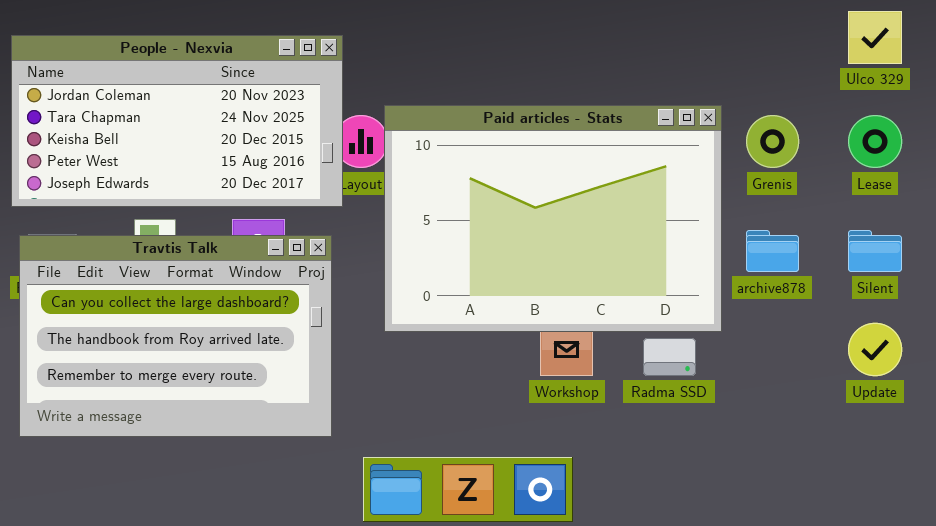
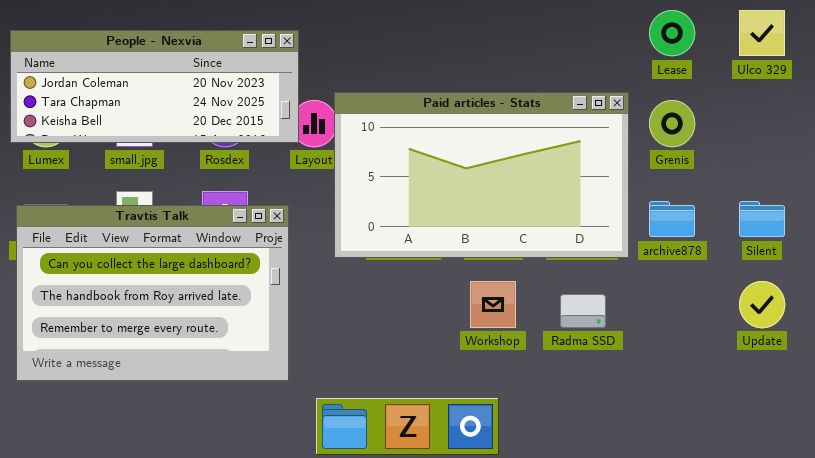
People - Nexvia: [11,35,343,207] -> [10,30,299,143], resized
Paid articles - Stats: [384,105,722,332] -> [334,92,629,258], resized
Lease: [848,115,902,168] -> [649,10,695,56], moved

